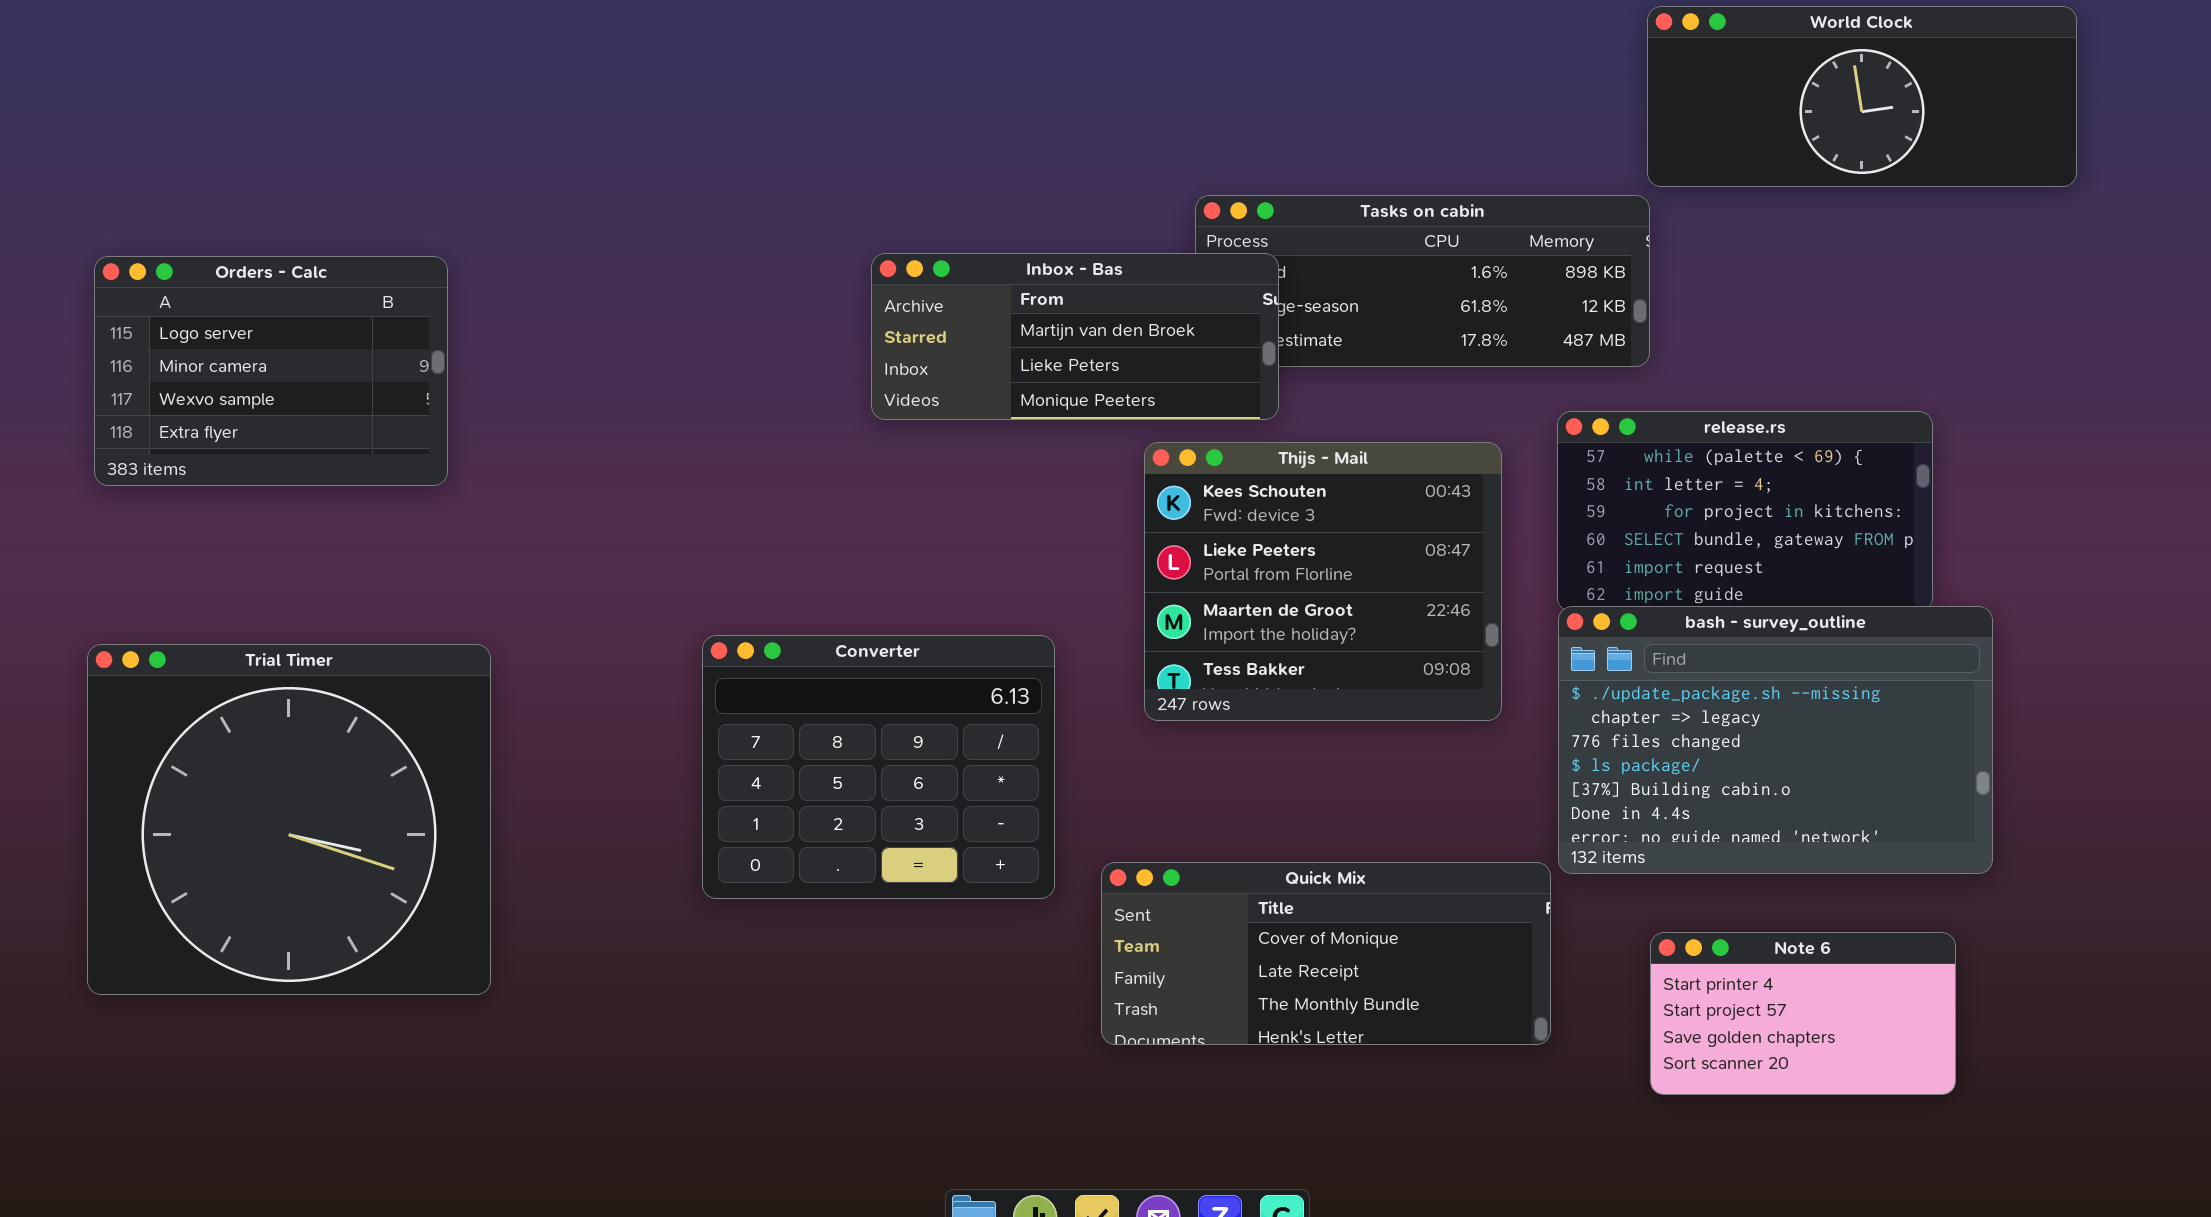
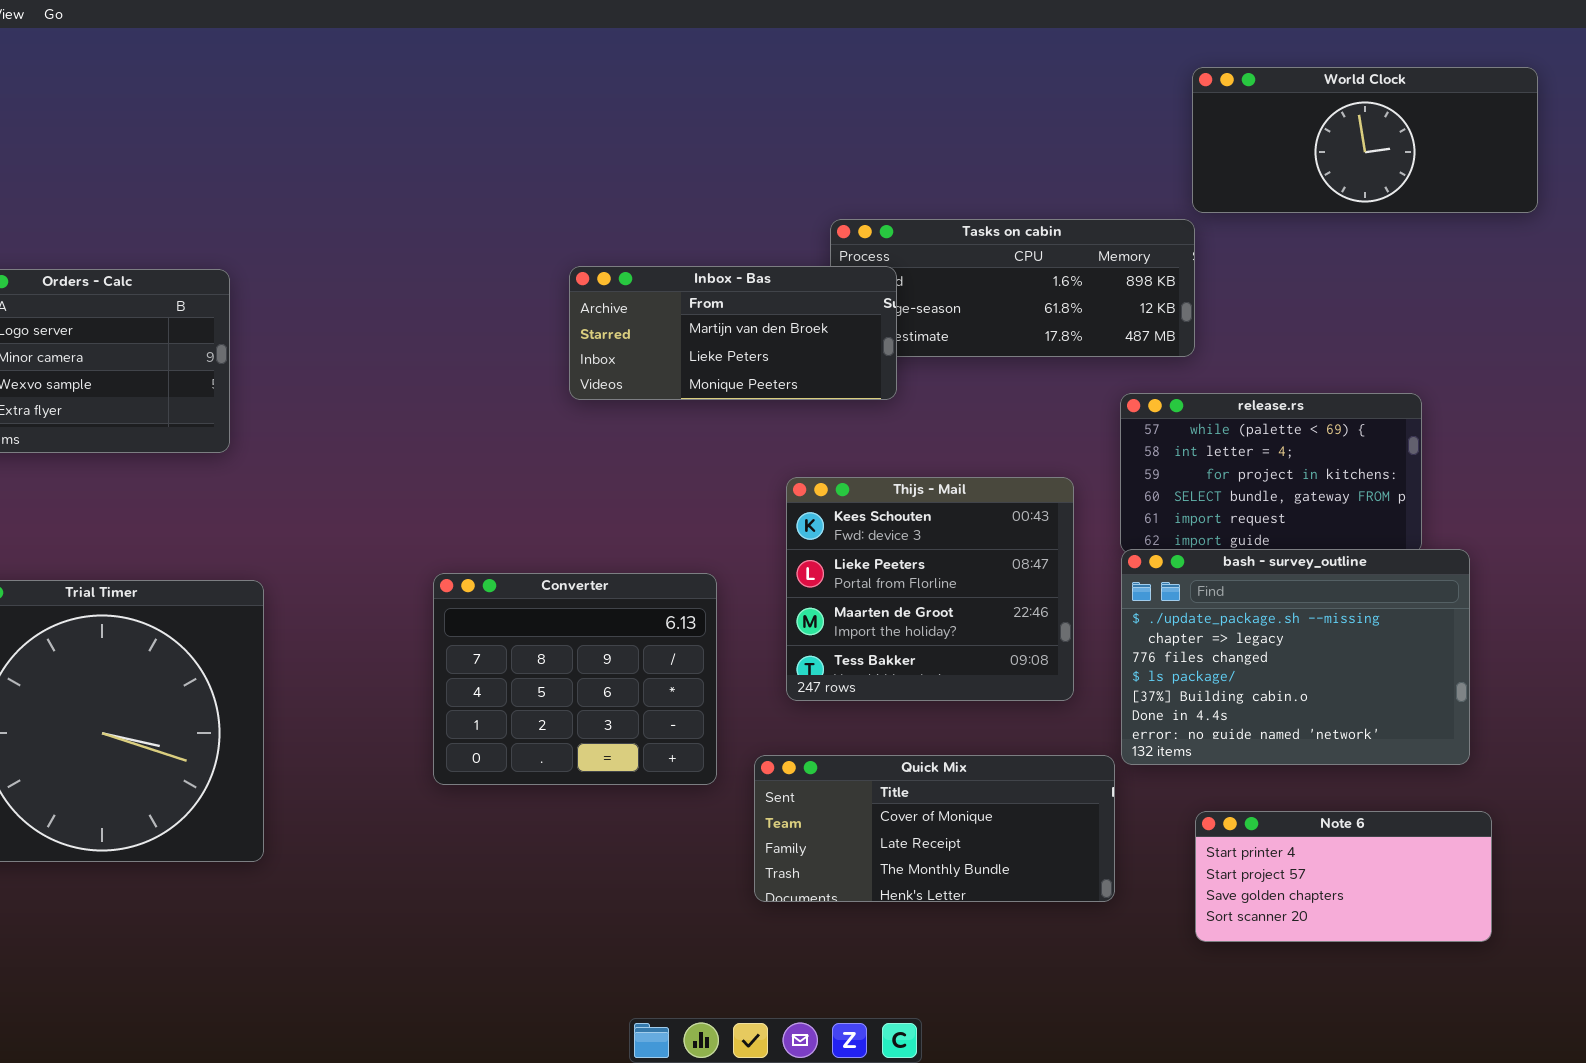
Thijs - Mail: [1144,442,1502,721] -> [786,477,1074,701], moved
Note 6: [1650,932,1956,1095] -> [1195,811,1492,942], resized

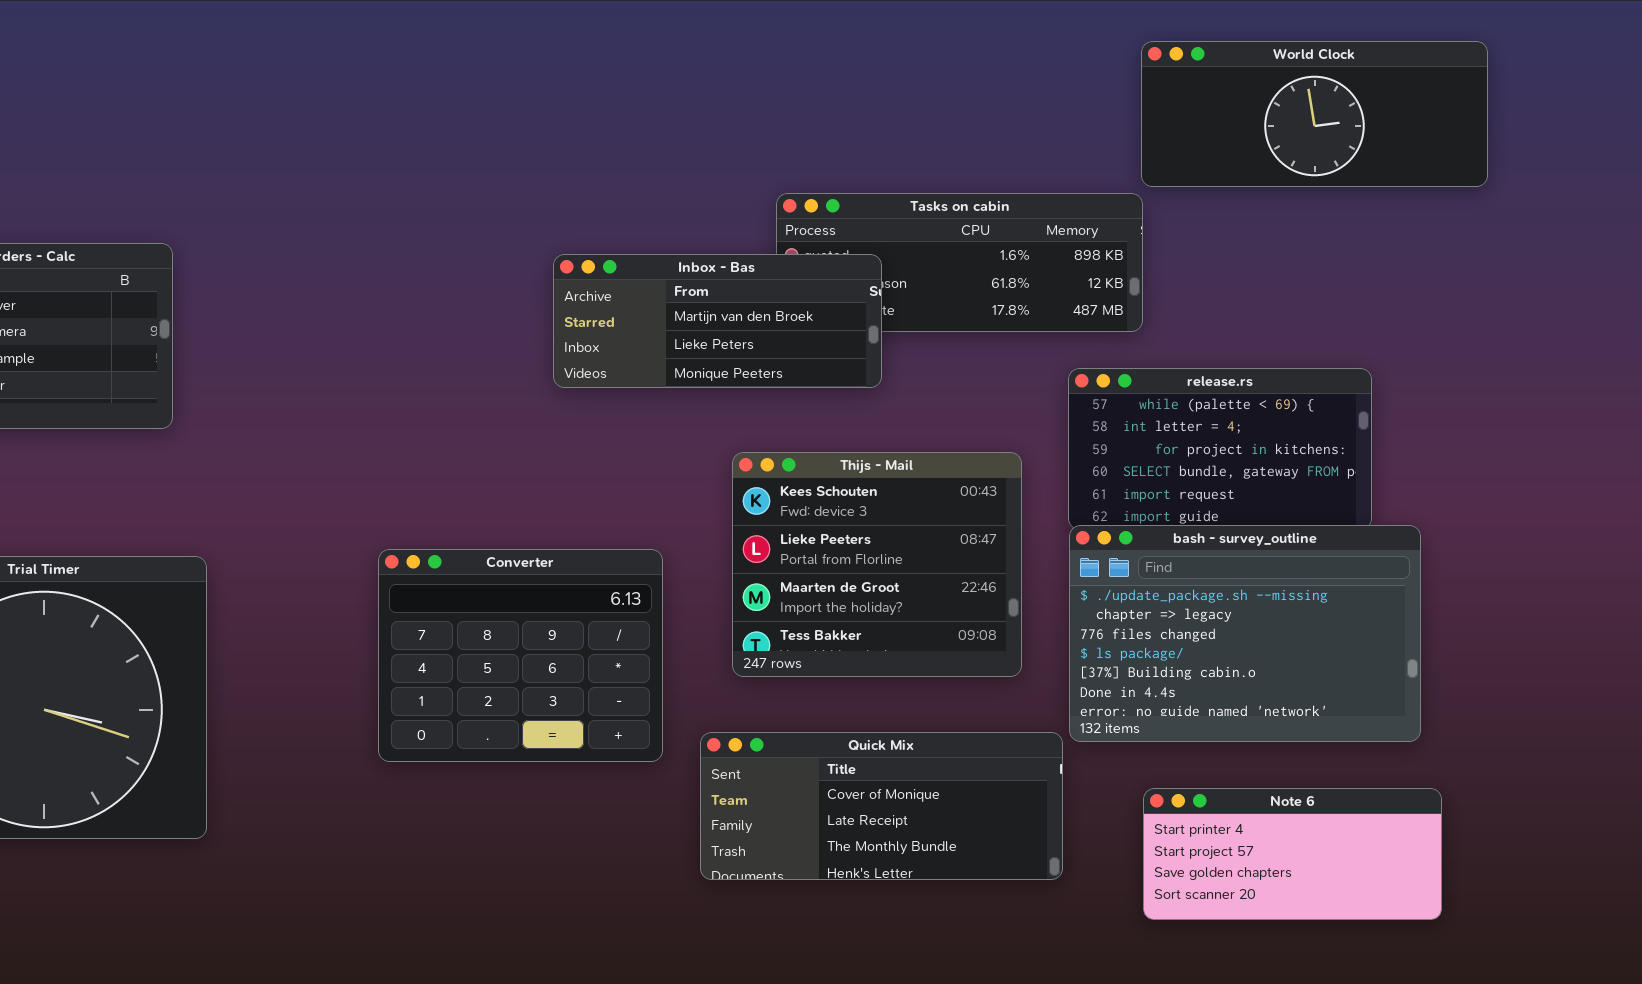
Inbox - Bas: [569,266,897,400] -> [553,254,882,388], moved

